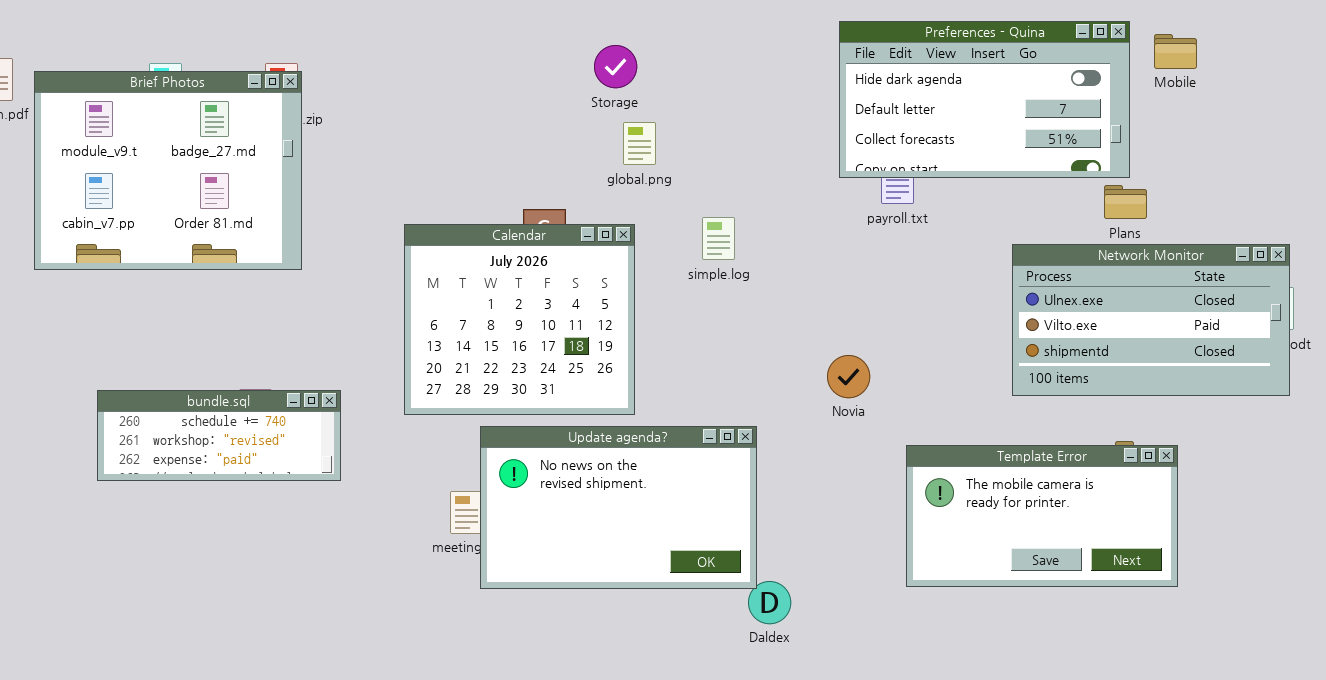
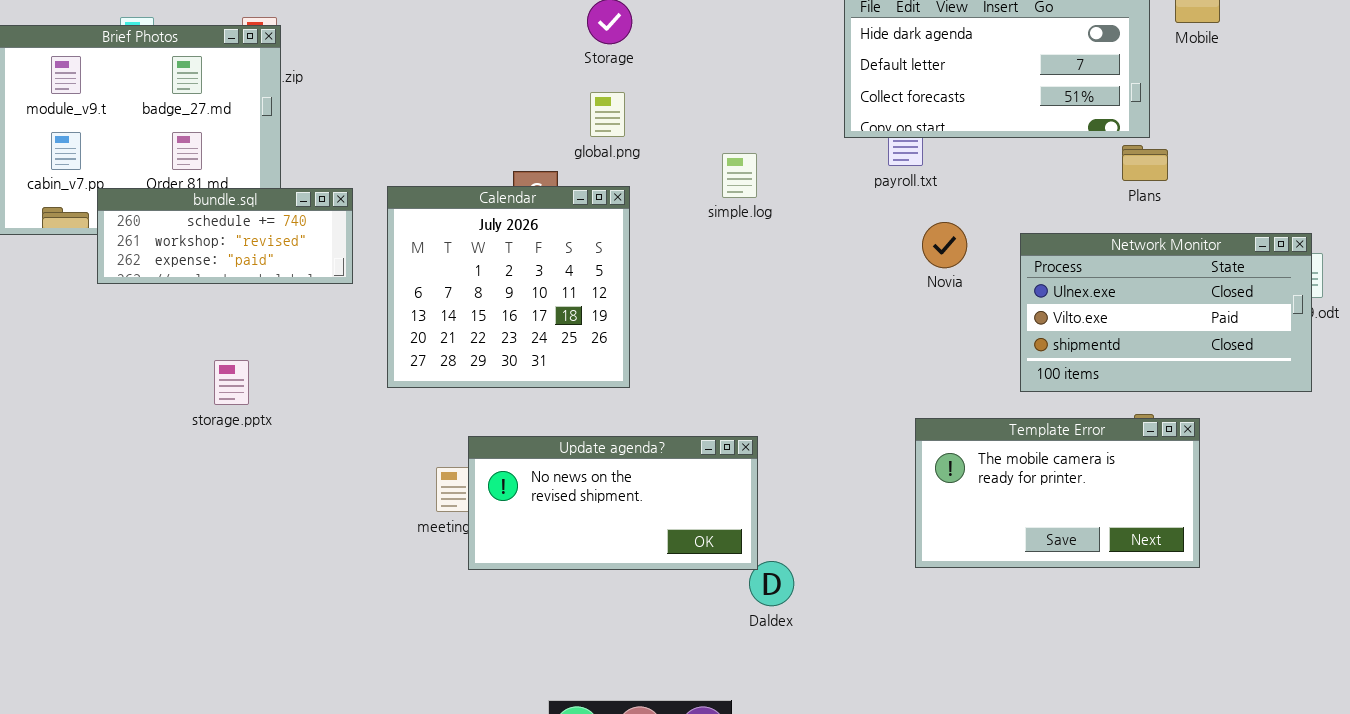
global.png: [623,122,656,165] -> [590,92,625,137], moved
simple.log: [702,217,735,260] -> [722,153,757,198], moved
Network Monitor: [1012,244,1290,396] -> [1020,233,1312,392], moved
Novia: [827,355,870,398] -> [922,222,967,268], moved
bundle.sql: [97,390,341,481] -> [97,188,353,284], moved
Update agenda?: [480,426,757,589] -> [468,436,758,570], resized

